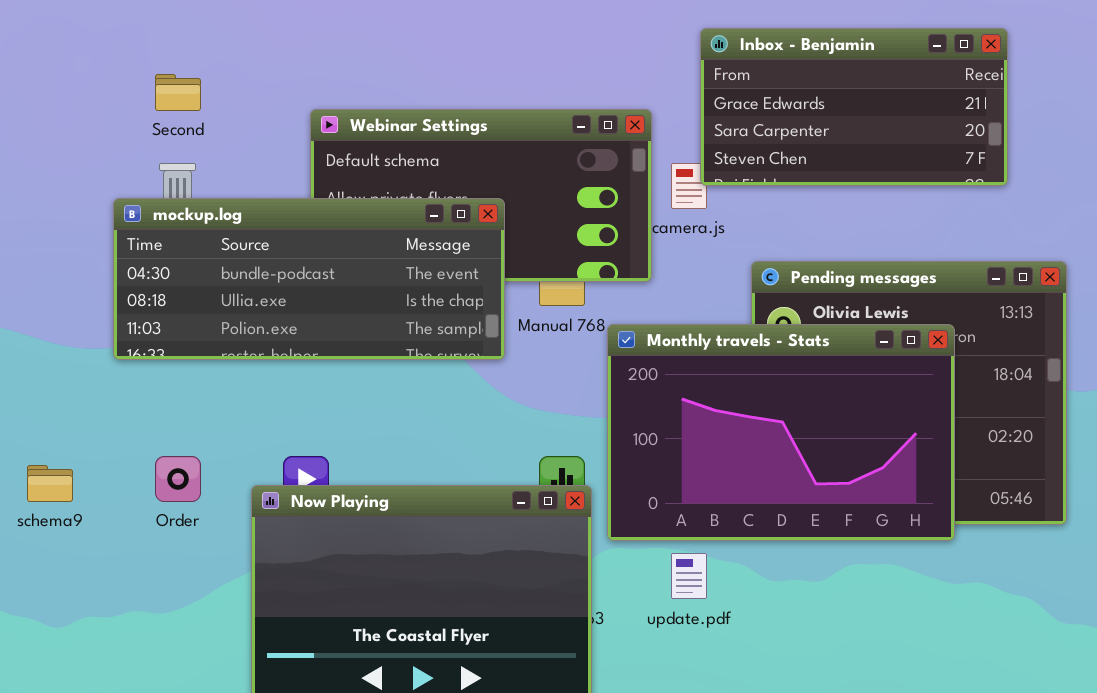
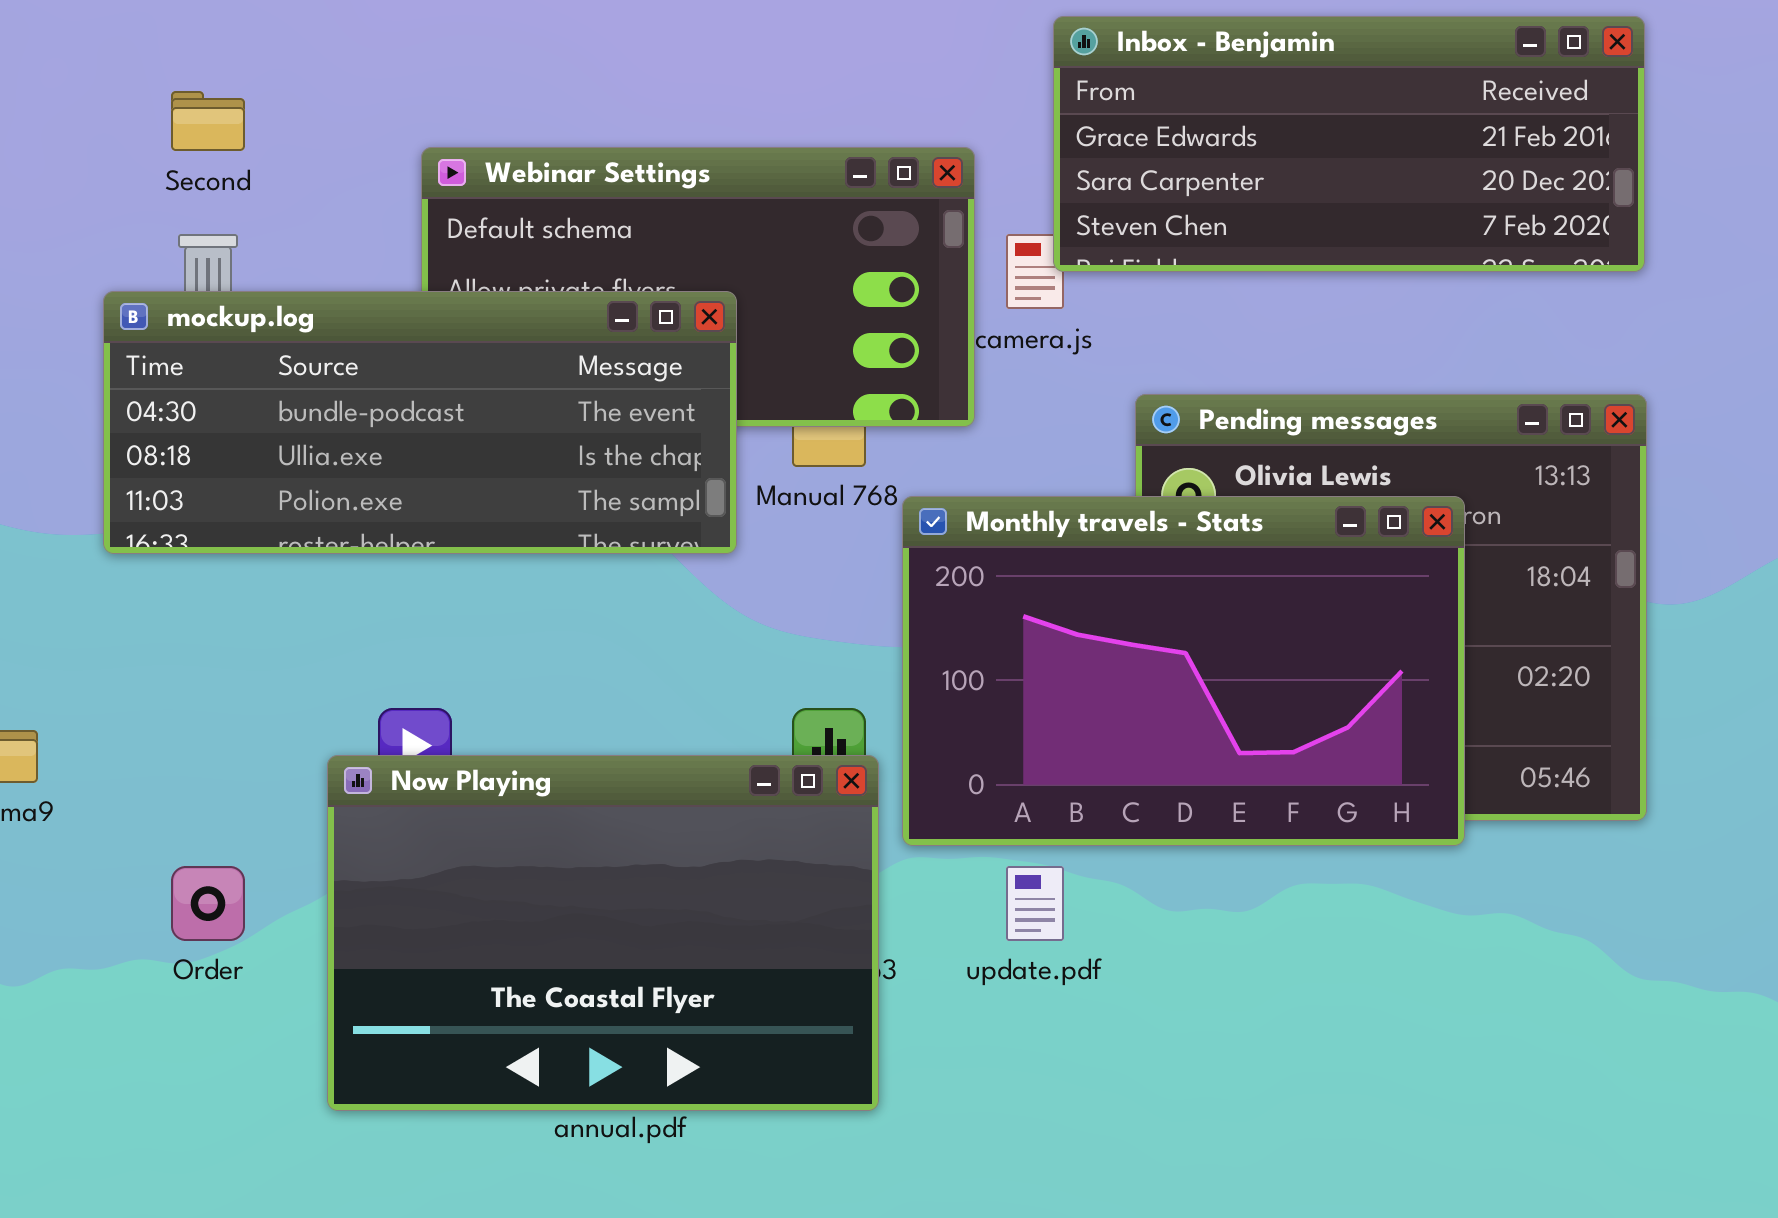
Inbox - Benjamin: [700,28,1008,186] -> [1053,16,1645,272], resized
Order: [155,456,201,502] -> [171,866,245,941], moved

